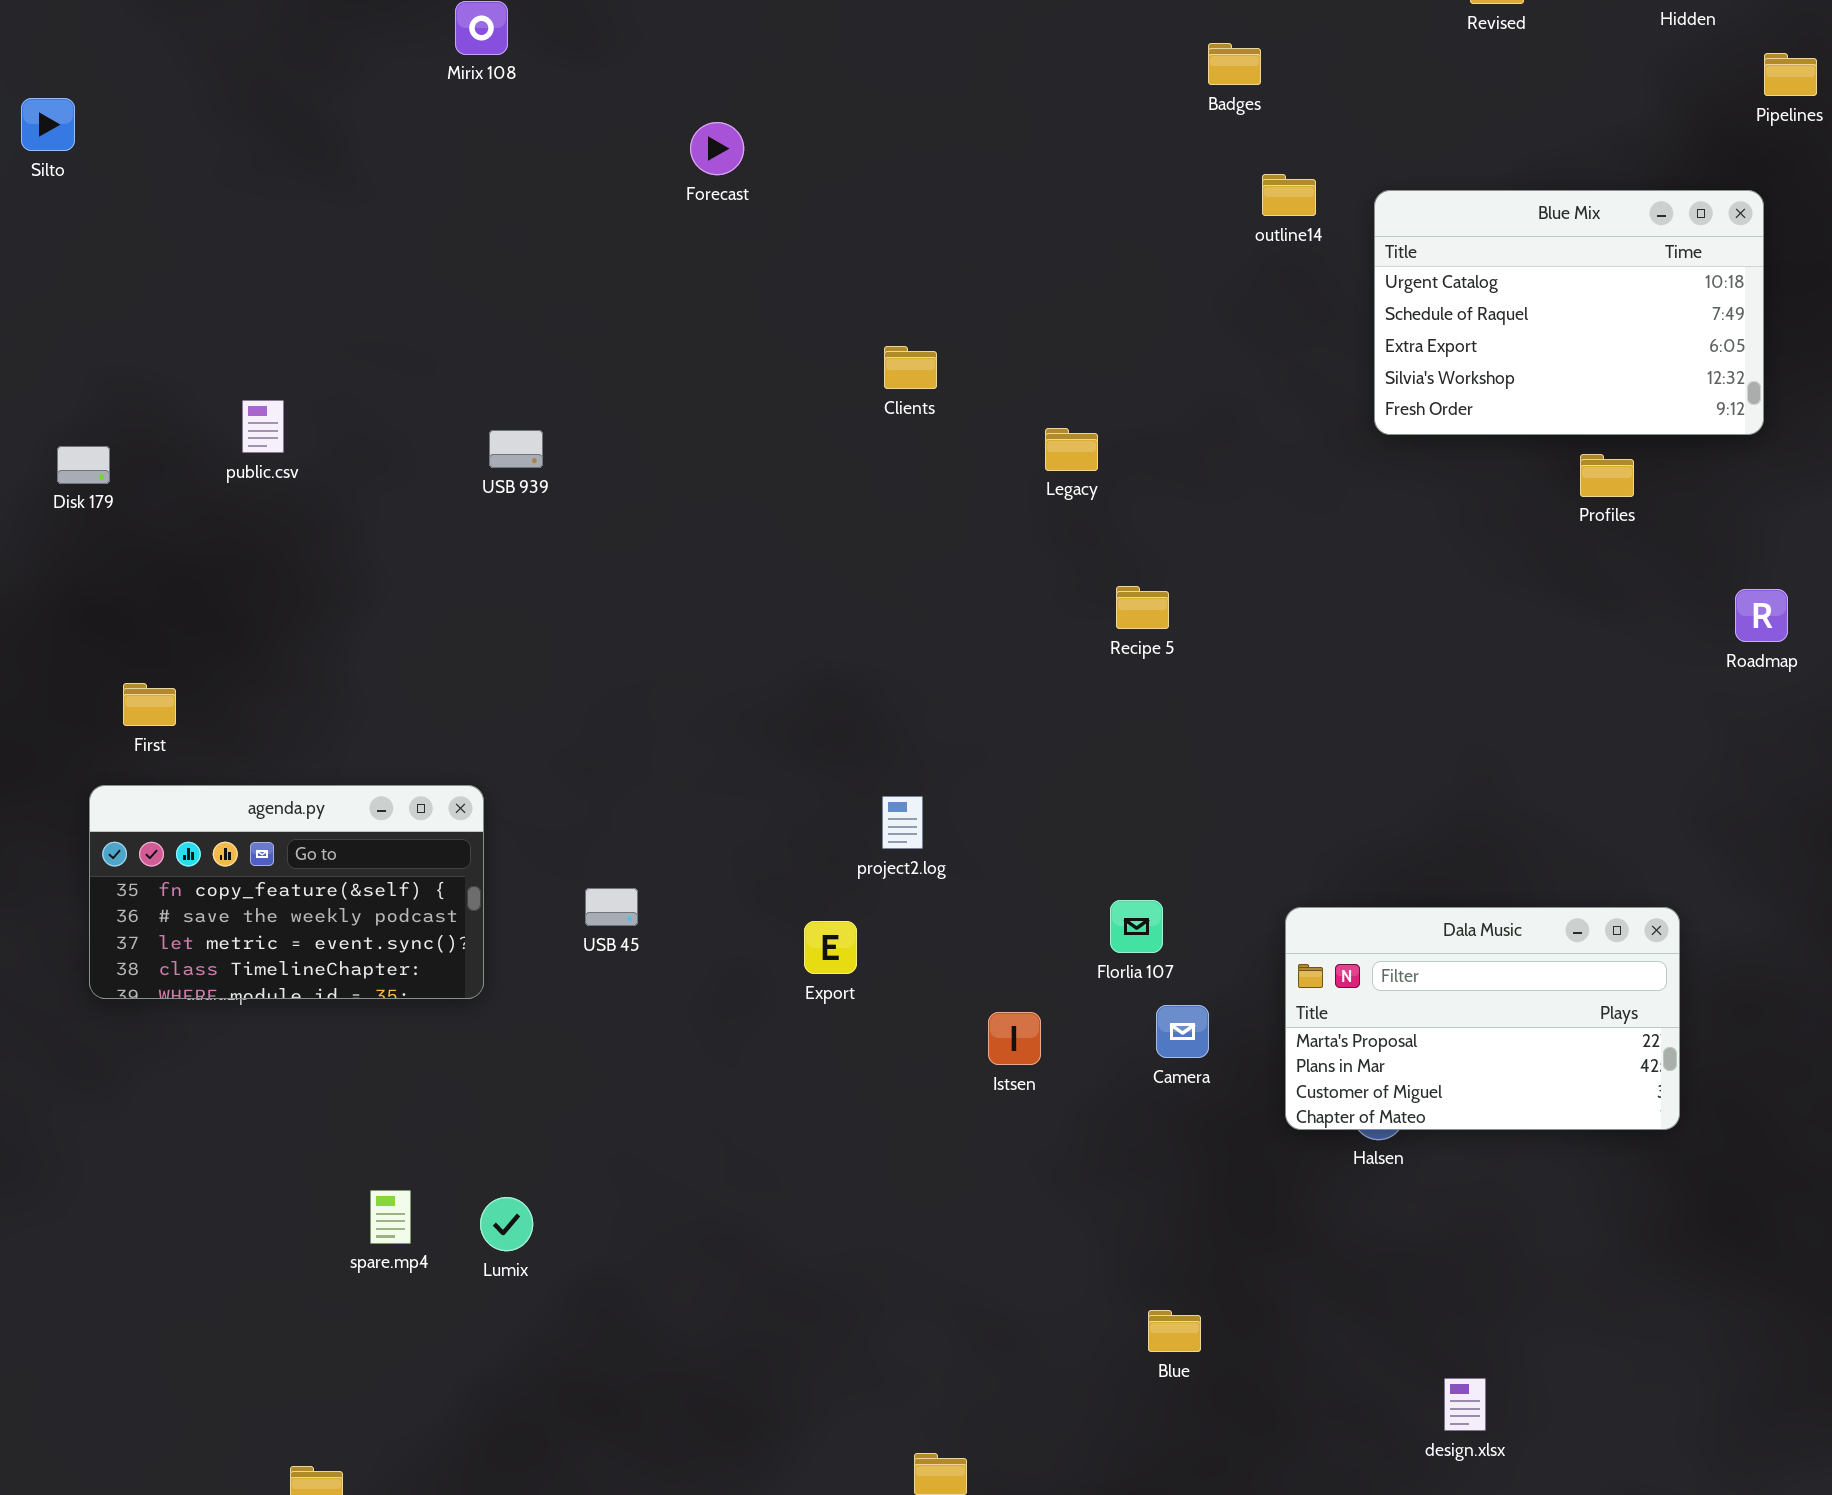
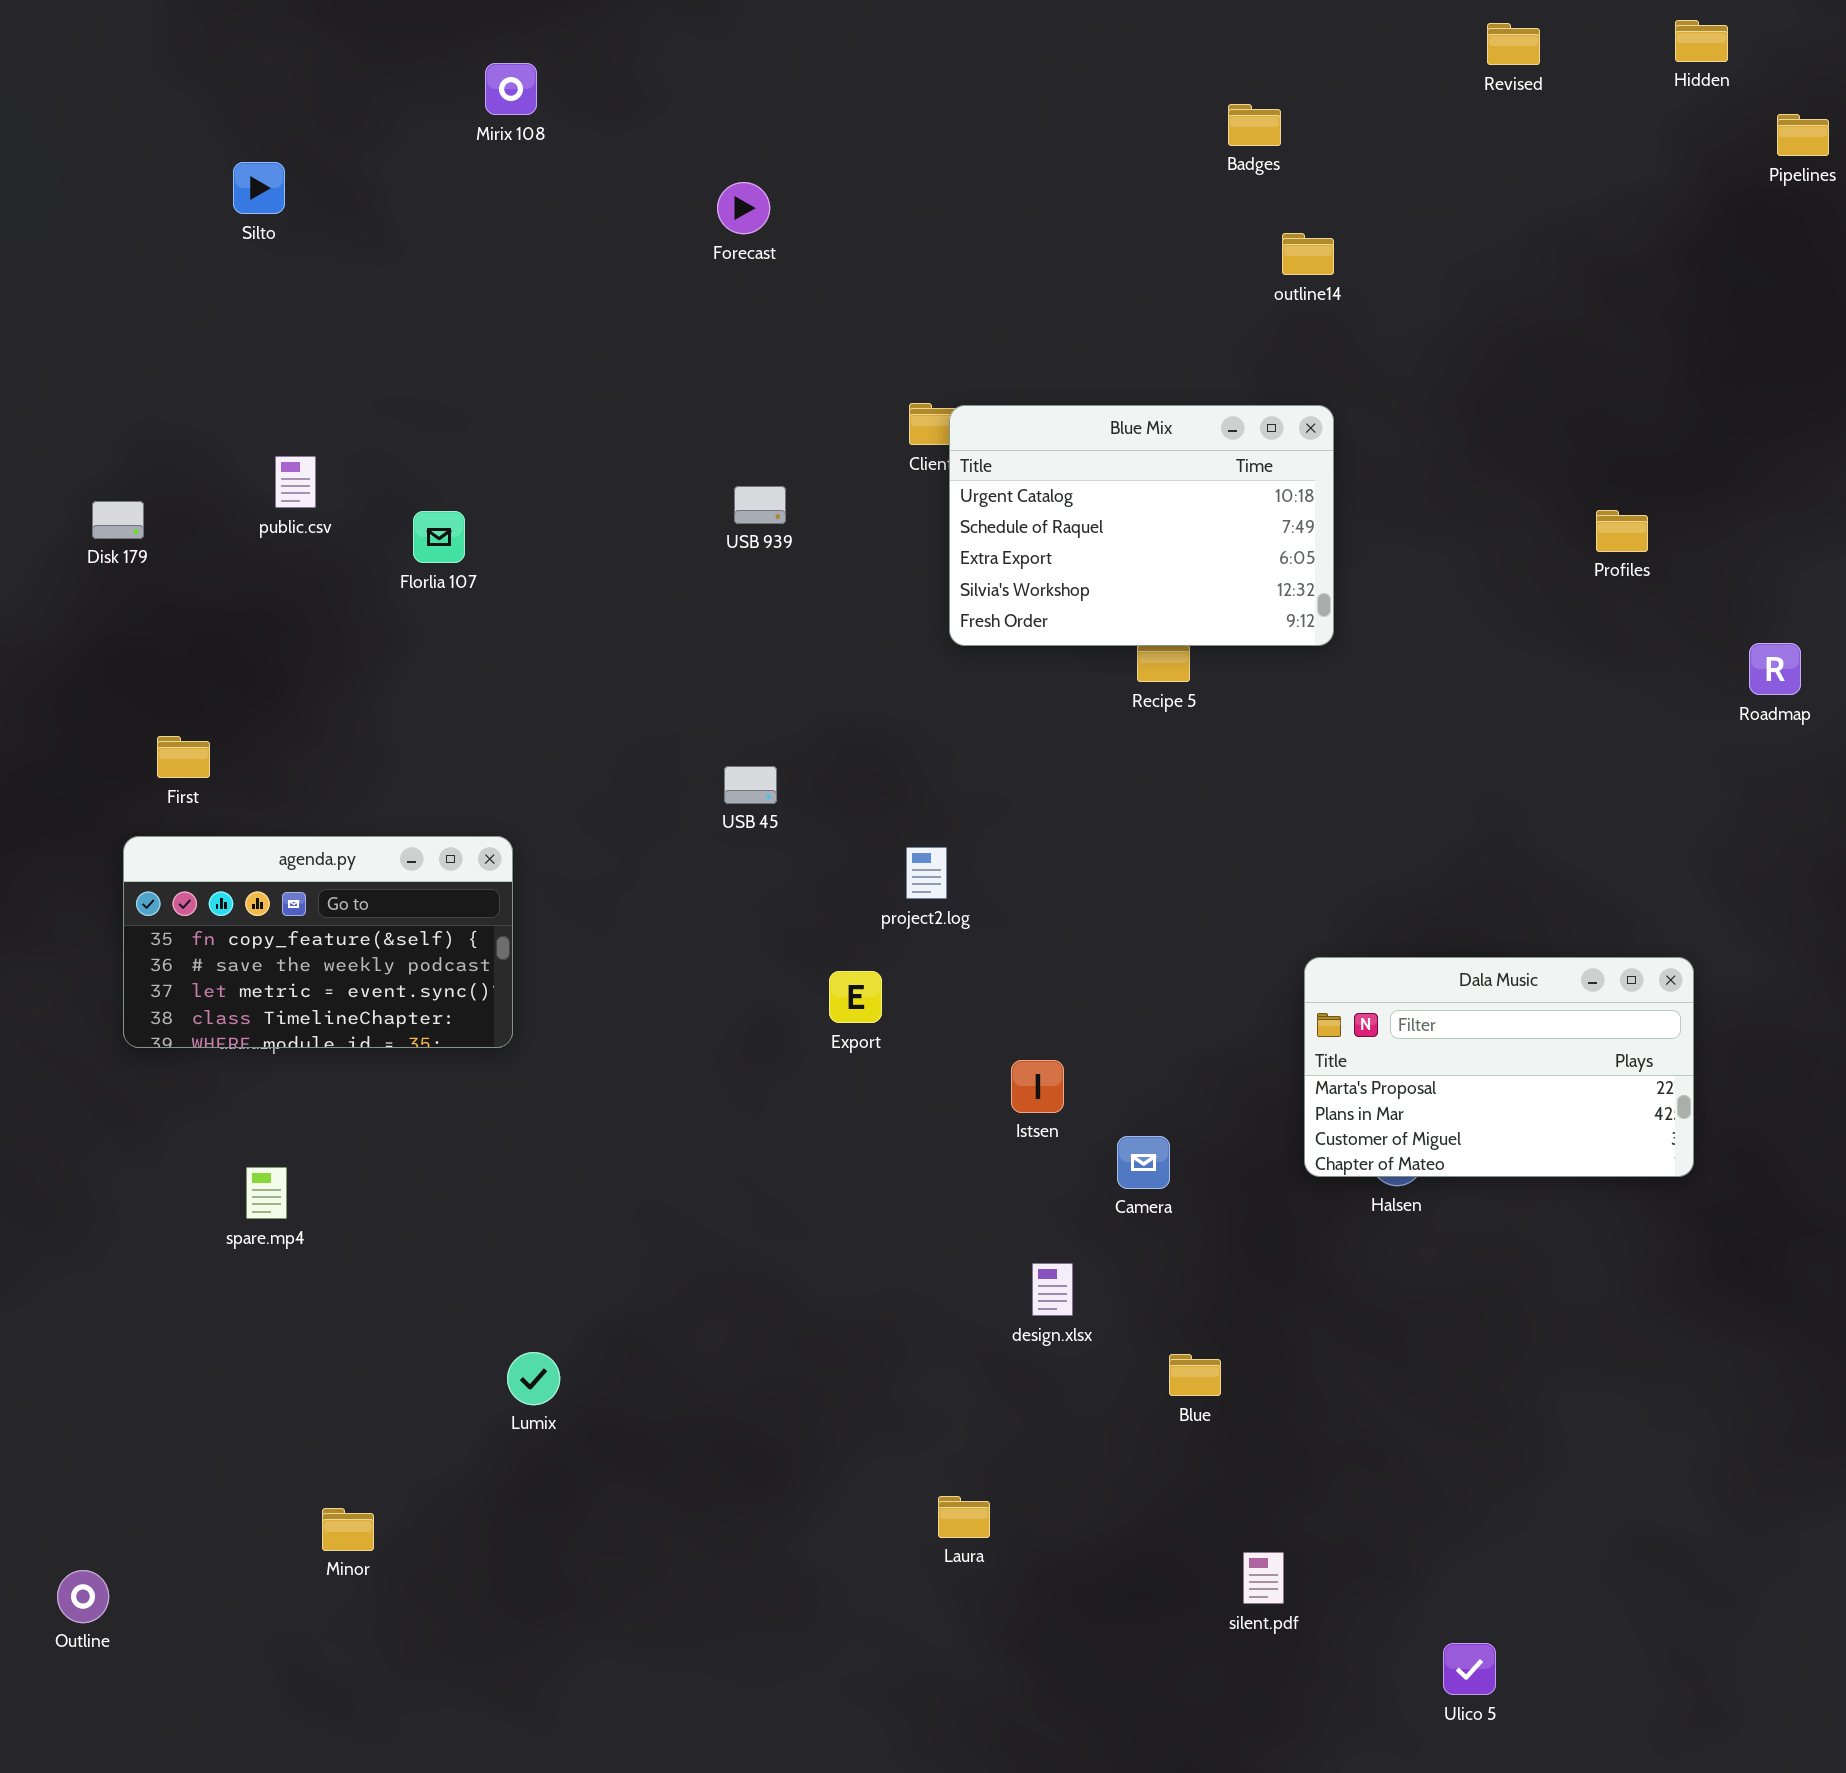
Silto: [21,98,75,151] -> [233,162,285,214], moved
Blue Mix: [1374,190,1764,435] -> [949,405,1334,646], moved
USB 939: [489,430,543,468] -> [734,486,786,524], moved
USB 45: [585,888,638,926] -> [724,766,777,804], moved
Florlia 107: [1110,900,1163,953] -> [413,511,465,563], moved
Camera: [1156,1005,1209,1058] -> [1117,1136,1170,1189], moved
spare.mp4: [370,1190,411,1244] -> [246,1167,287,1219], moved
Lumix: [480,1197,533,1251] -> [507,1352,560,1405], moved
design.xlsx: [1444,1378,1486,1431] -> [1032,1263,1073,1316], moved

